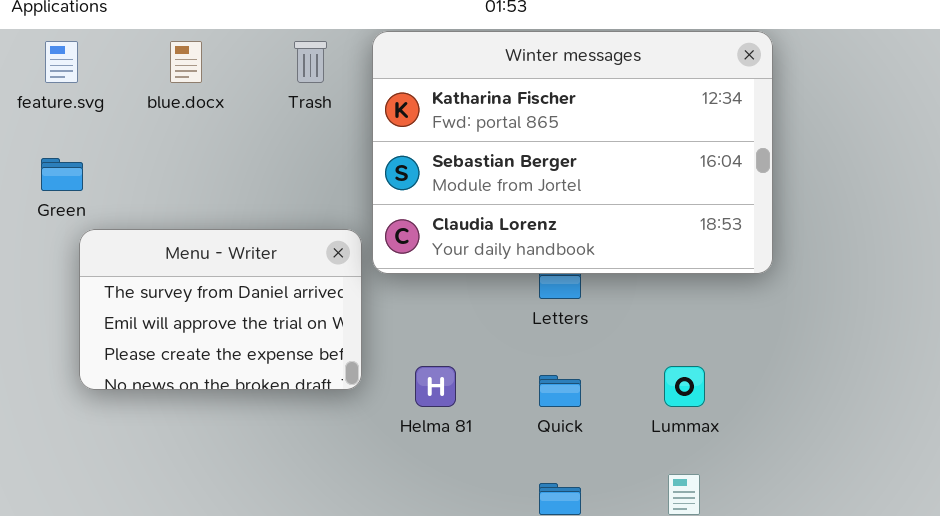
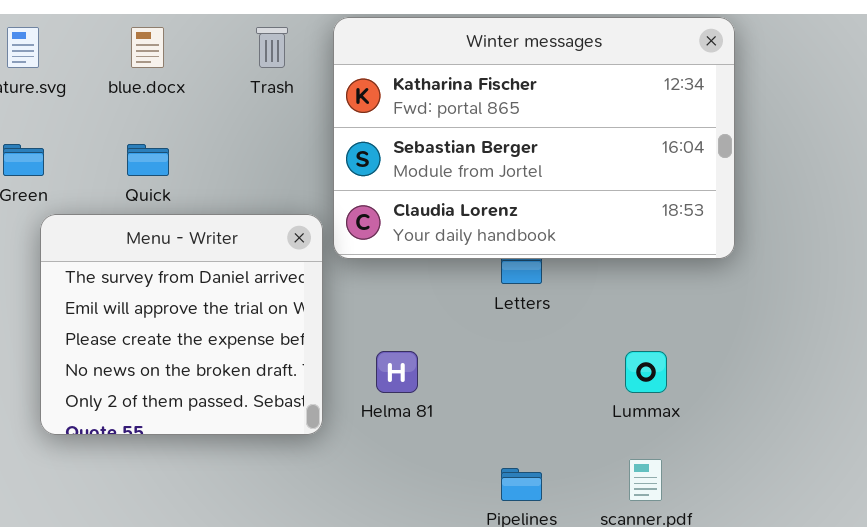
Menu - Writer: [79,229,362,390] -> [40,214,323,435], resized
Quick: [539,375,581,407] -> [127,144,169,176], moved

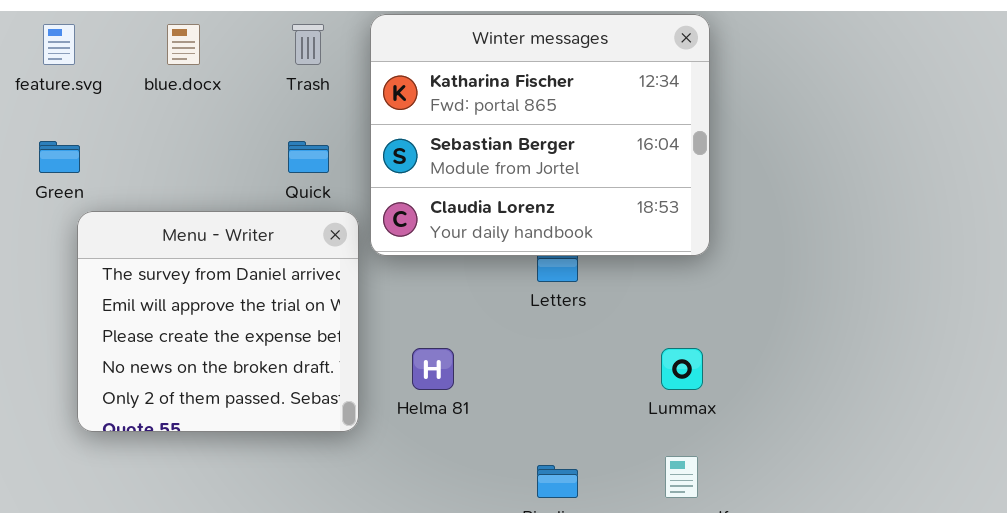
Winter messages: [333,17,735,259] -> [370,14,710,256], resized
Quick: [127,144,169,176] -> [288,141,329,173], moved

